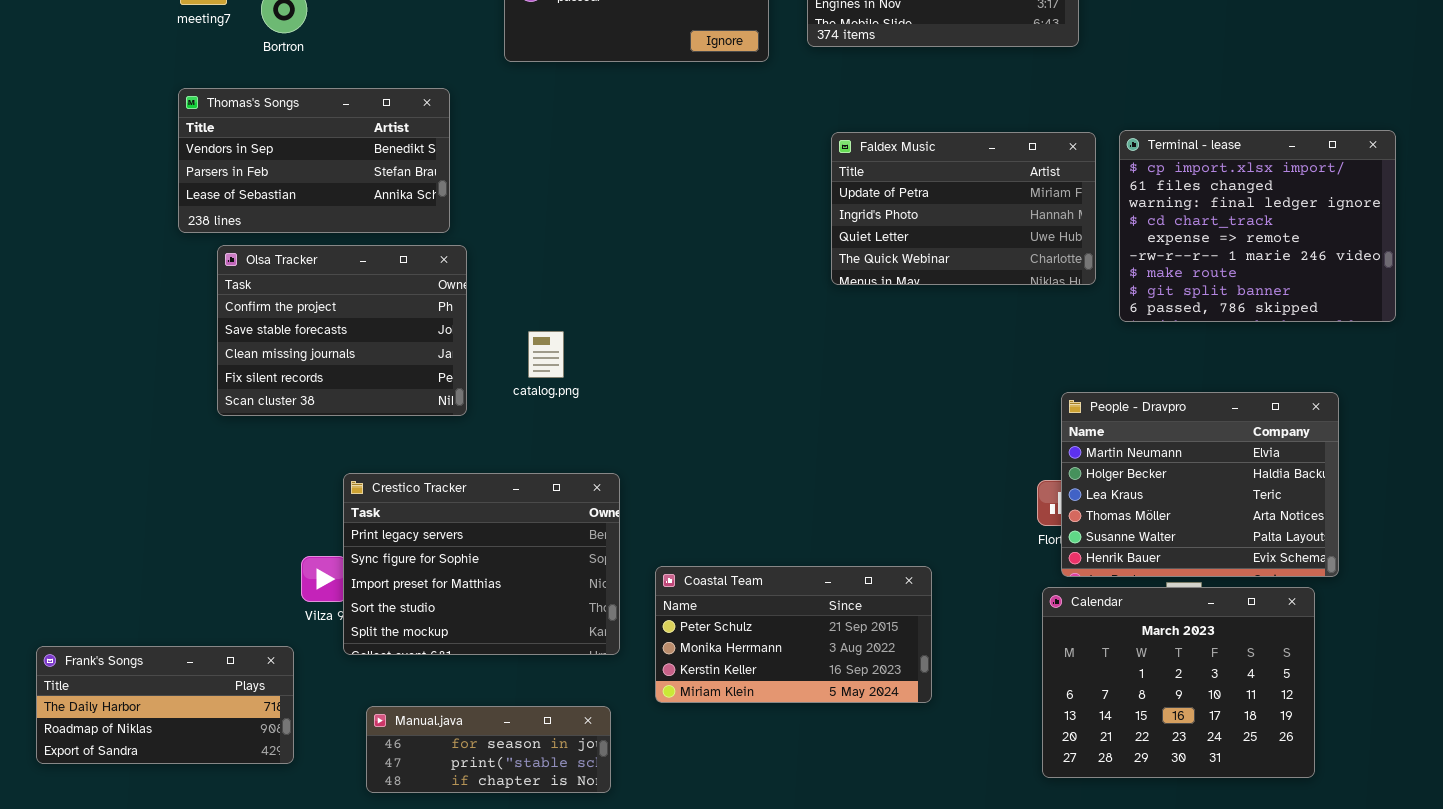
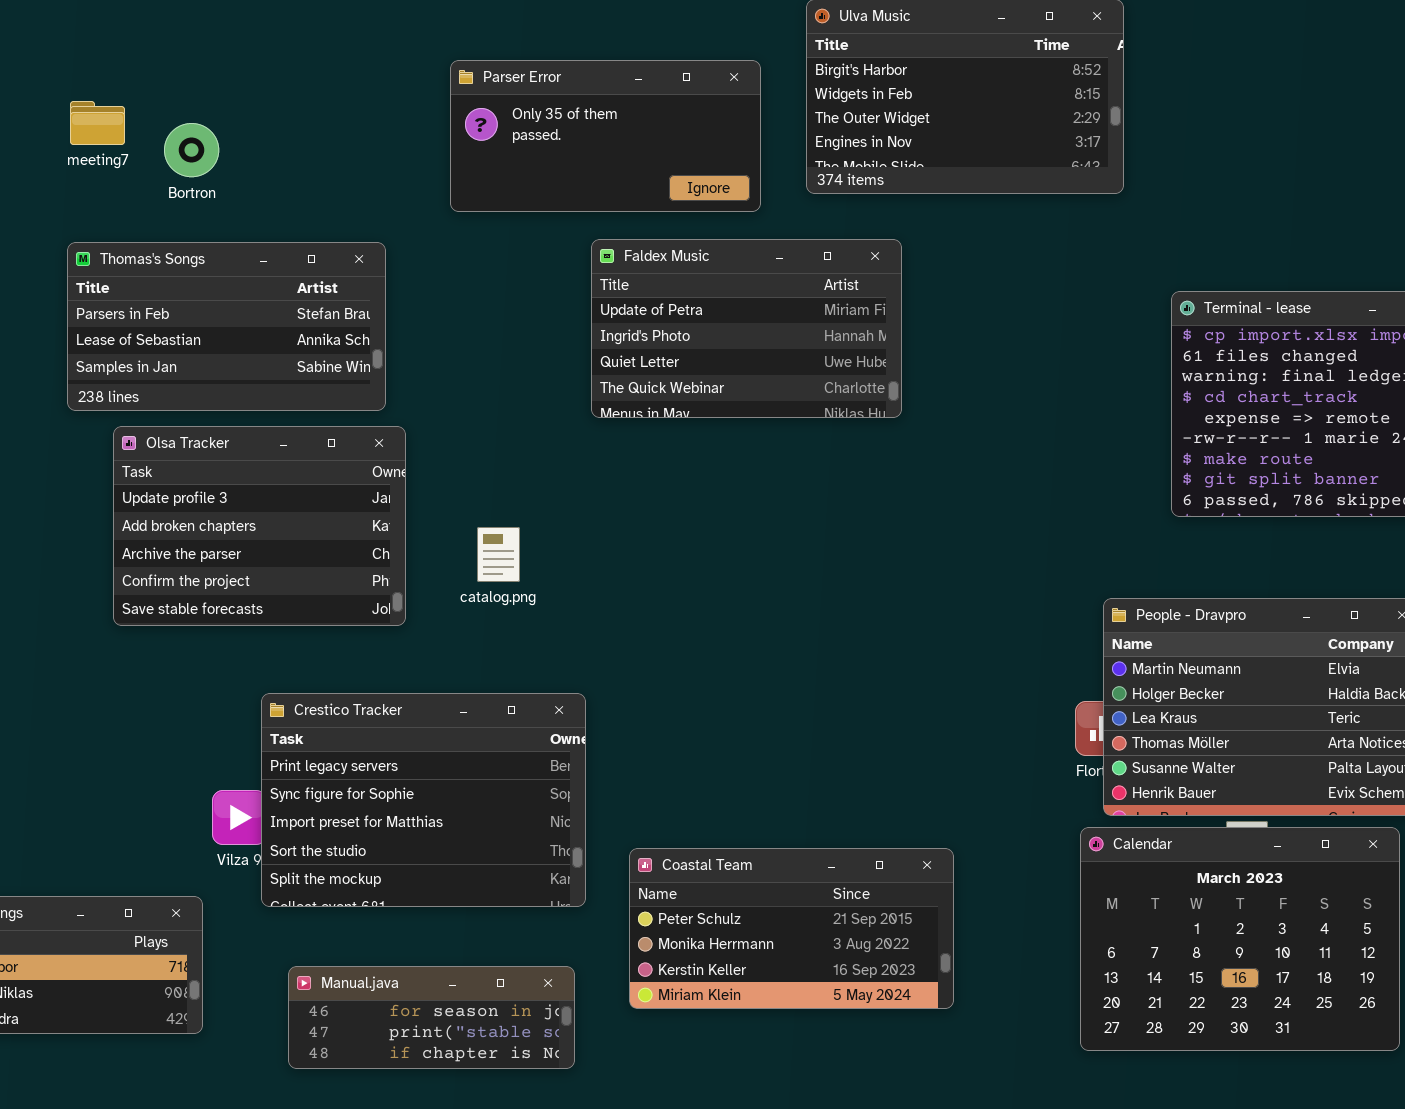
Thomas's Songs: [178,88,450,233] -> [67,242,386,411], scrolled down 1 row
Faldex Music: [831,132,1096,285] -> [591,239,902,418], moved
Olsa Tracker: [217,245,467,416] -> [113,426,406,626], scrolled up 3 rows
Coastal Team: [655,566,932,703] -> [629,848,954,1009], moved

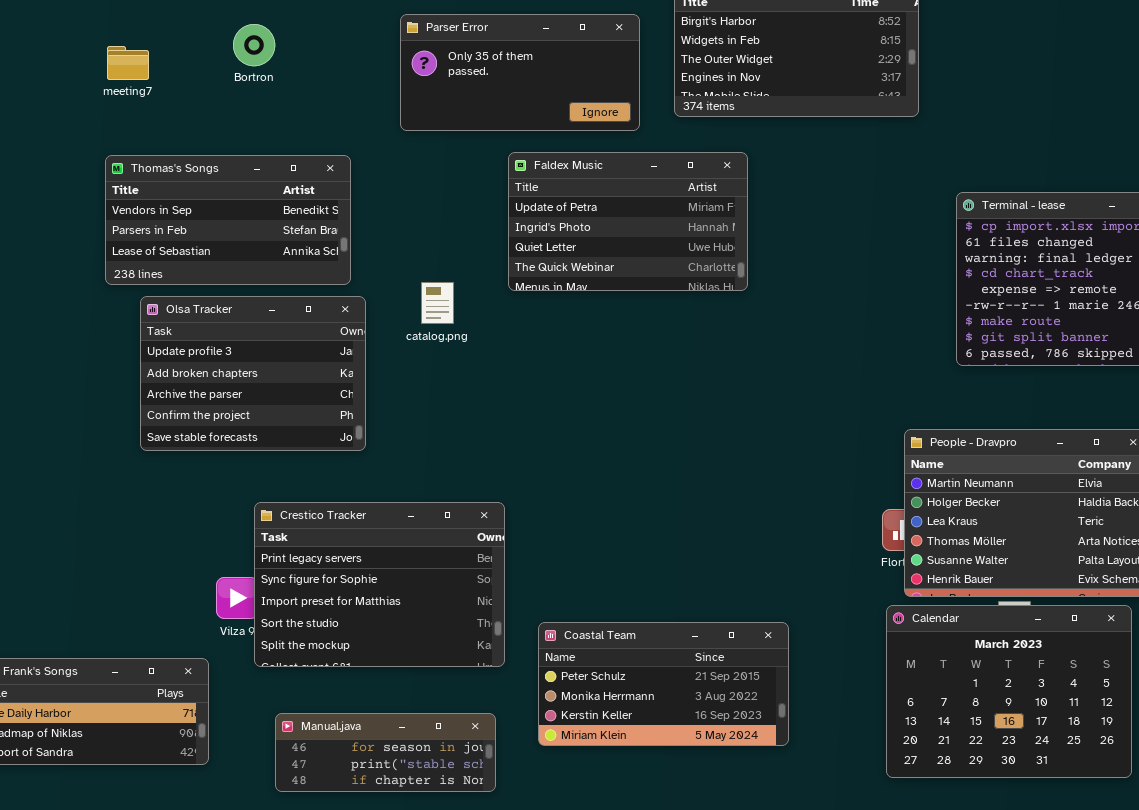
Bortron: [164,123,219,177] -> [233,24,275,66], moved
Thomas's Songs: [67,242,386,411] -> [105,155,351,285], scrolled up 1 row
catalog.png: [477,527,520,582] -> [421,282,454,324], moved

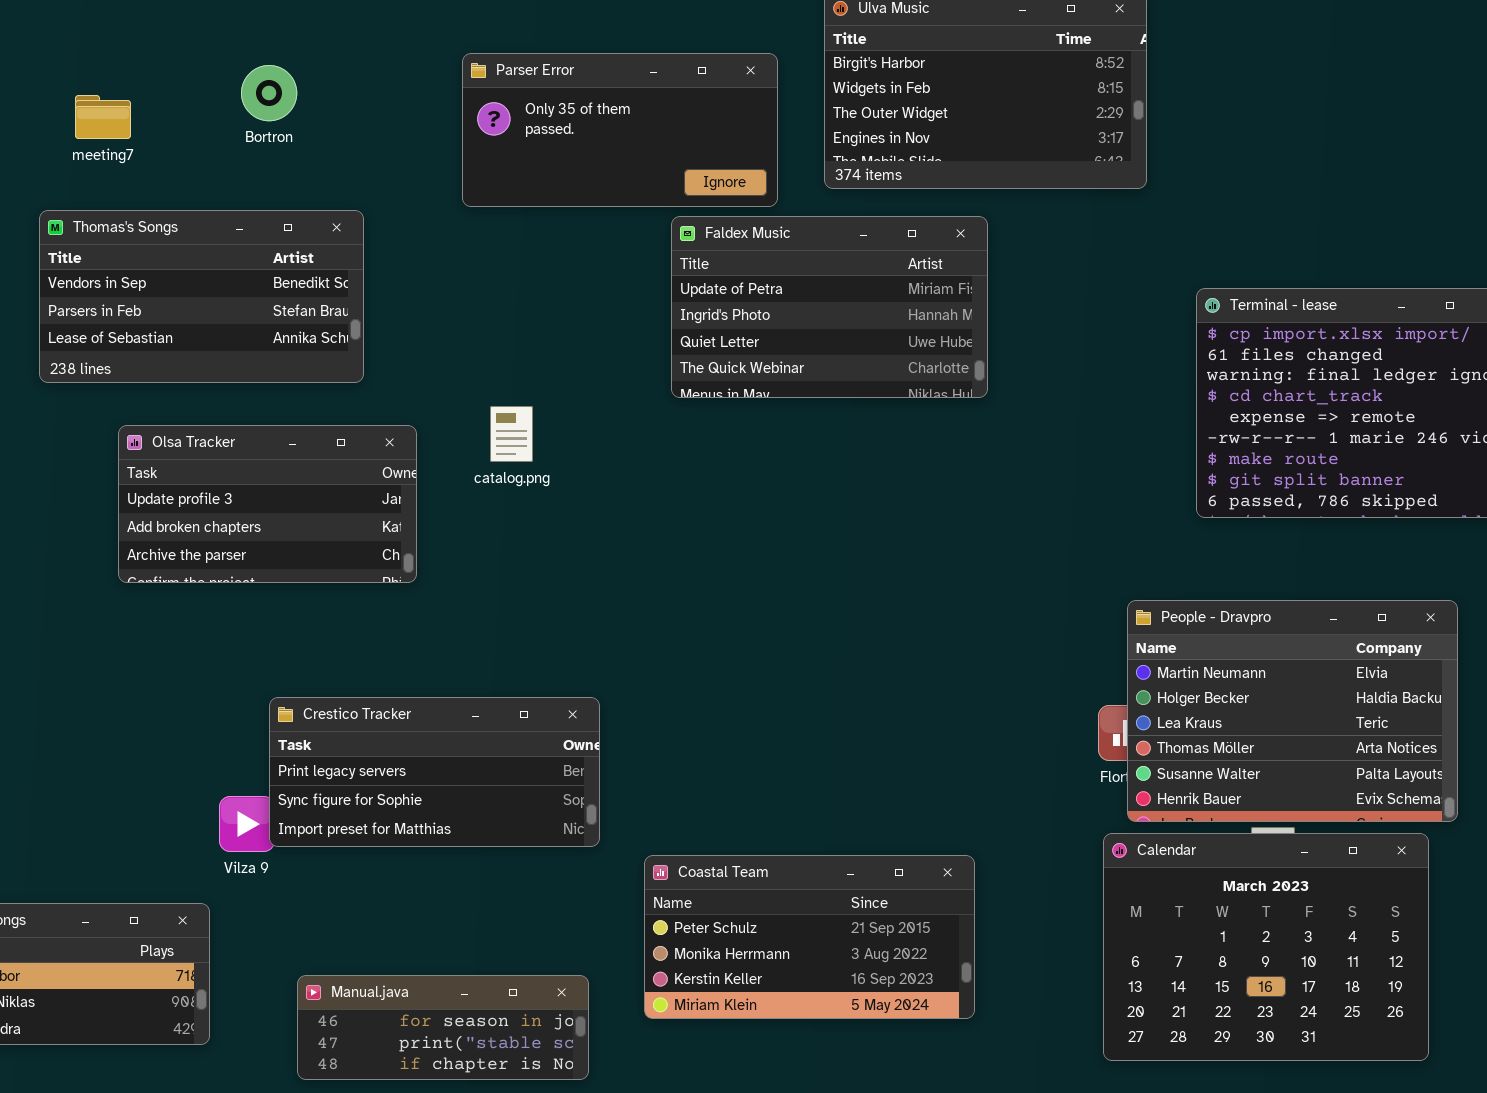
Faldex Music: [508,152,748,291] -> [671,216,988,398], moved
Thomas's Songs: [105,155,351,285] -> [39,210,364,383], moved
Olsa Tracker: [140,296,366,451] -> [118,425,417,583], resized
Crestico Tracker: [254,502,505,667] -> [269,697,600,847], resized

